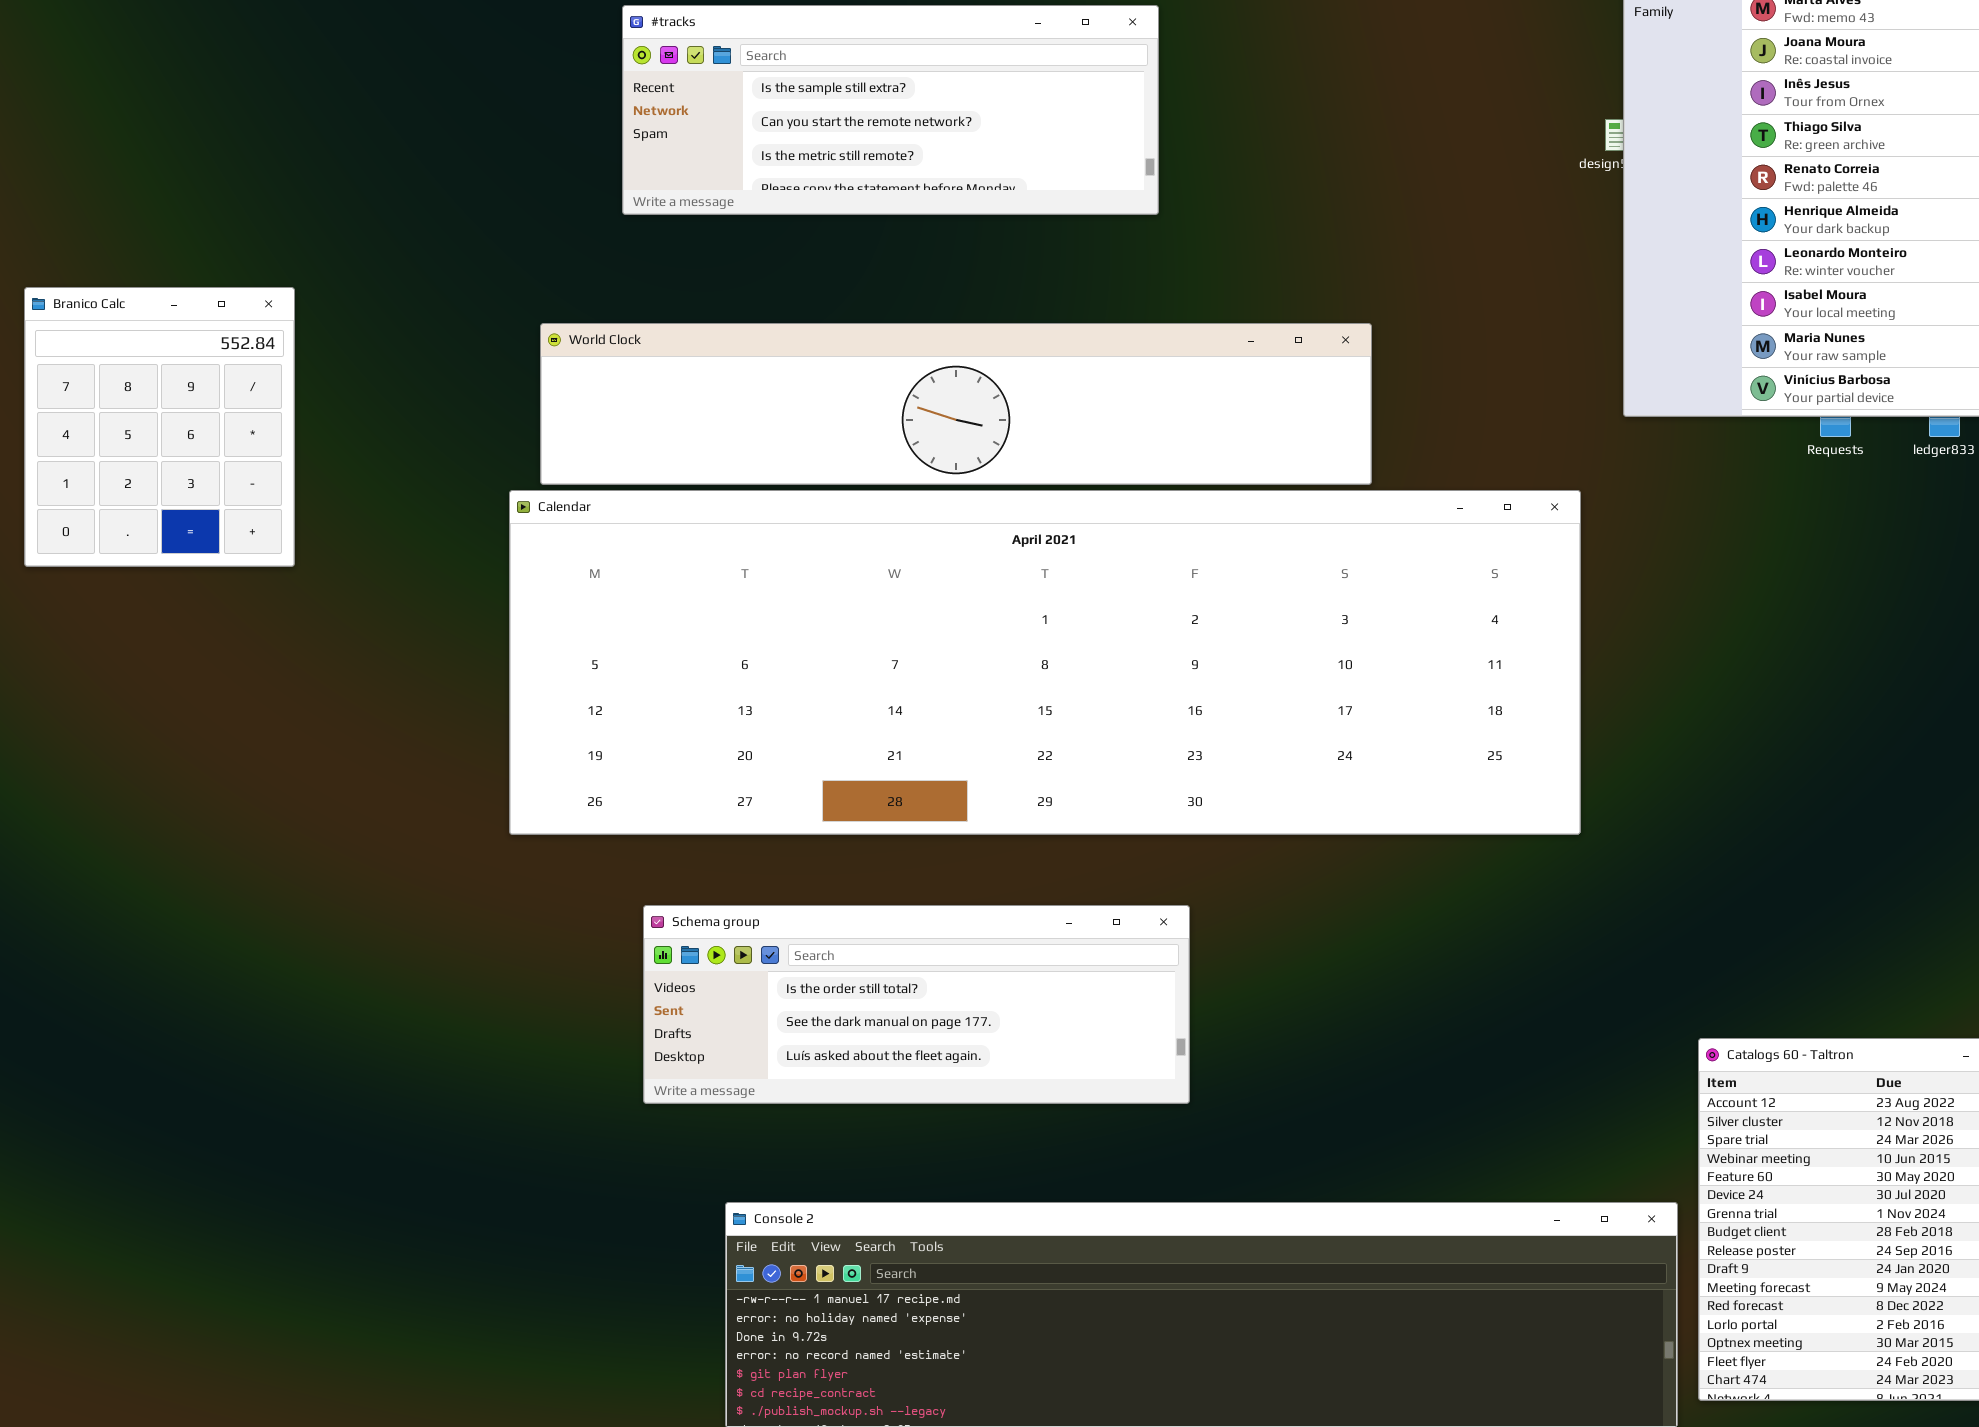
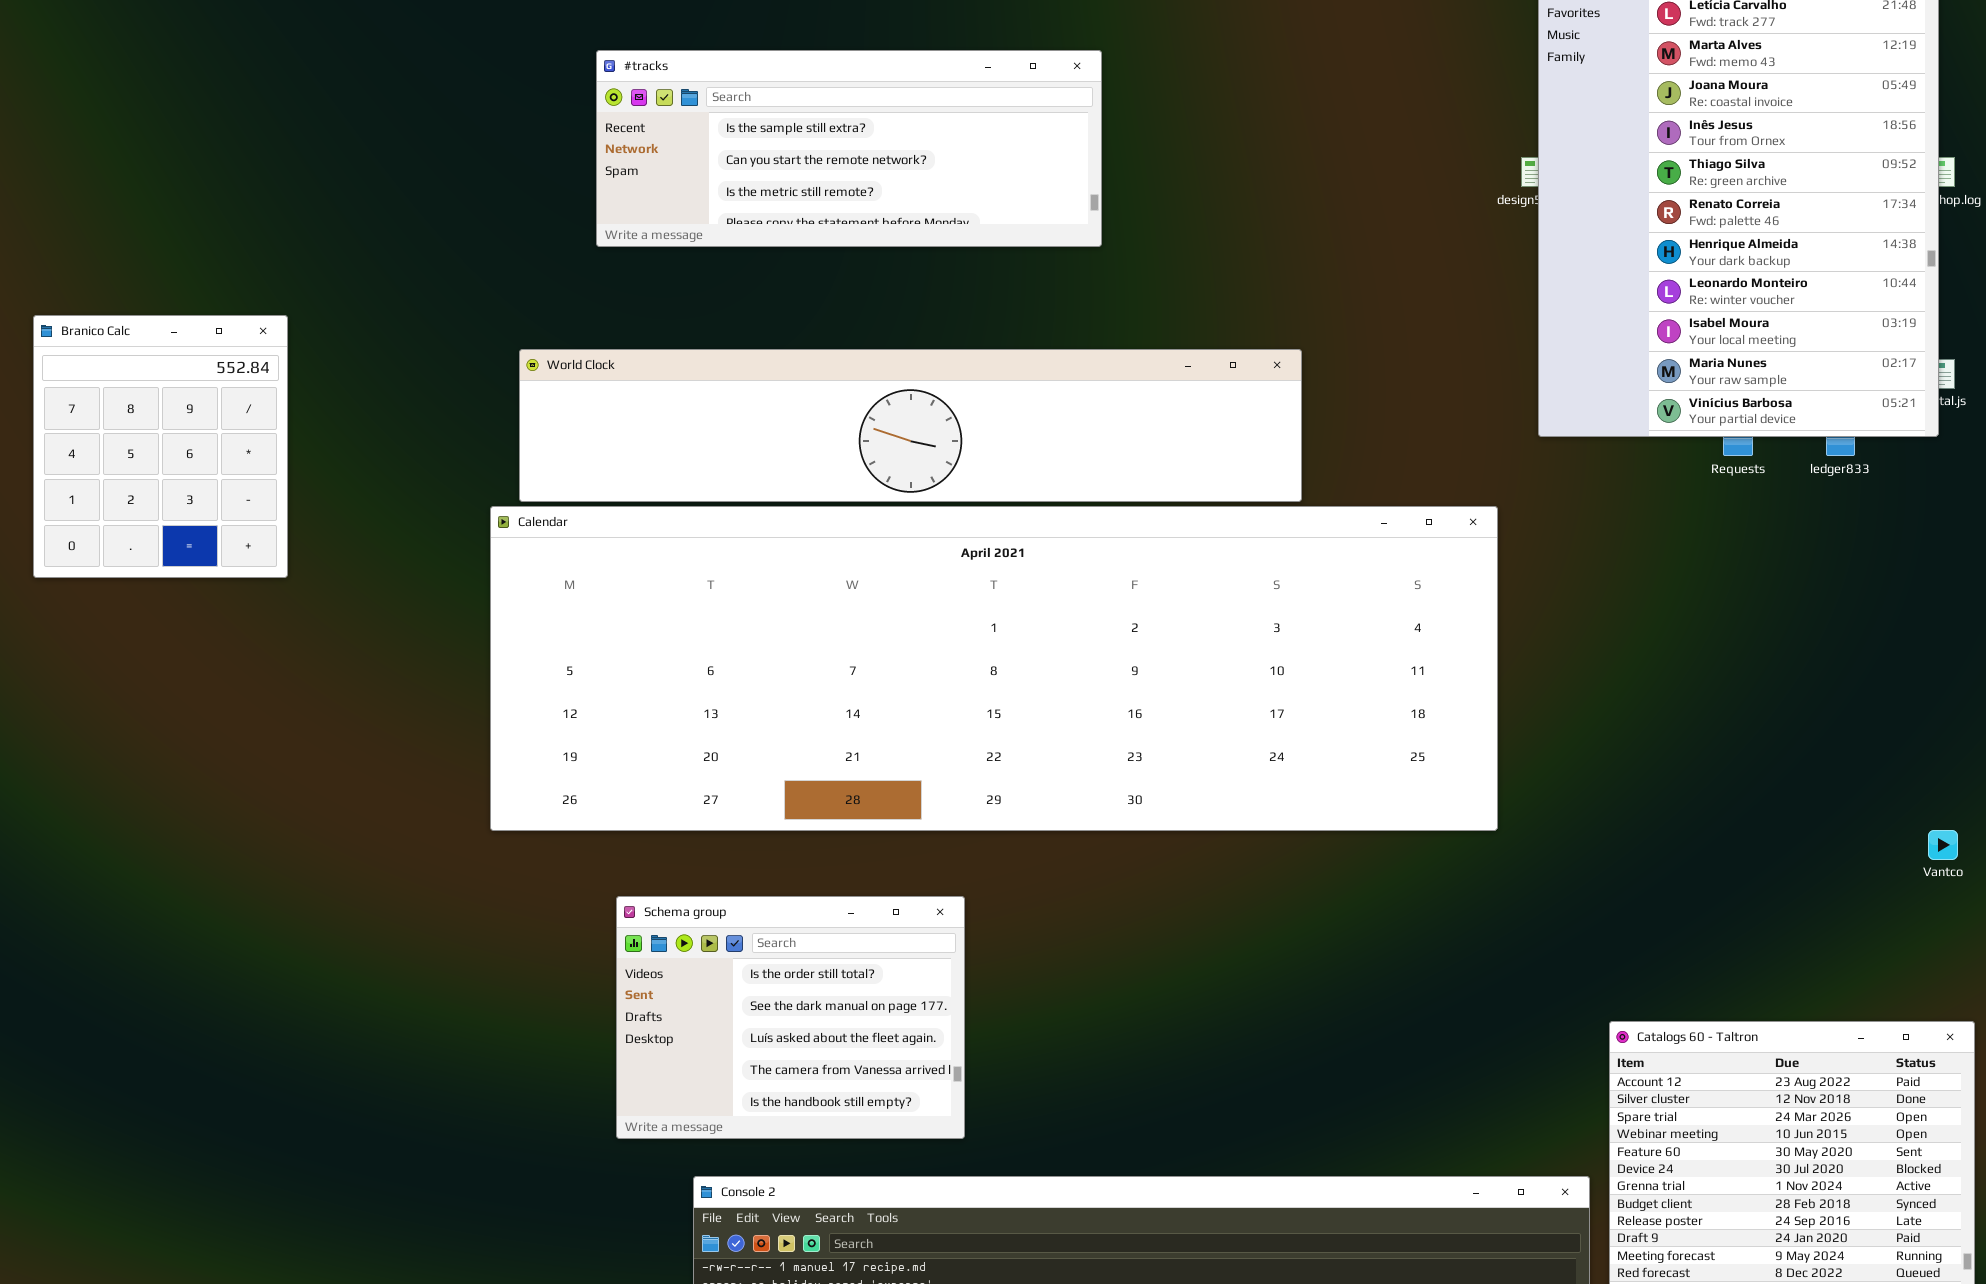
Schema group: [643,905,1190,1104] -> [616,896,965,1139], resized

